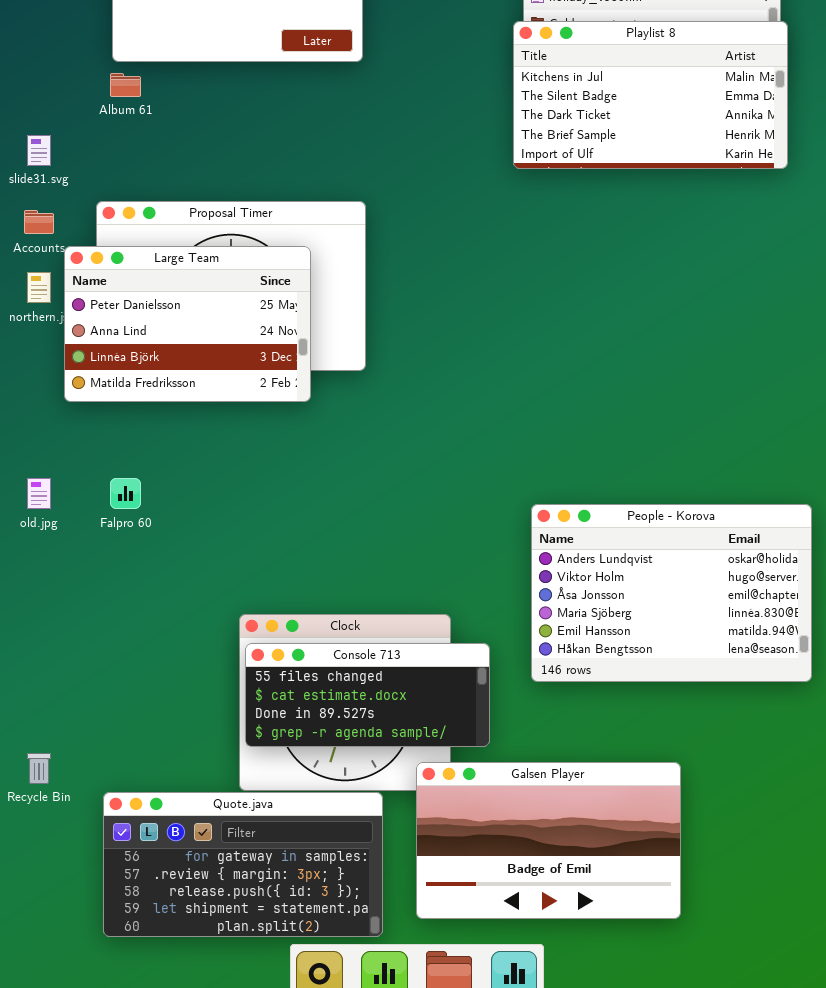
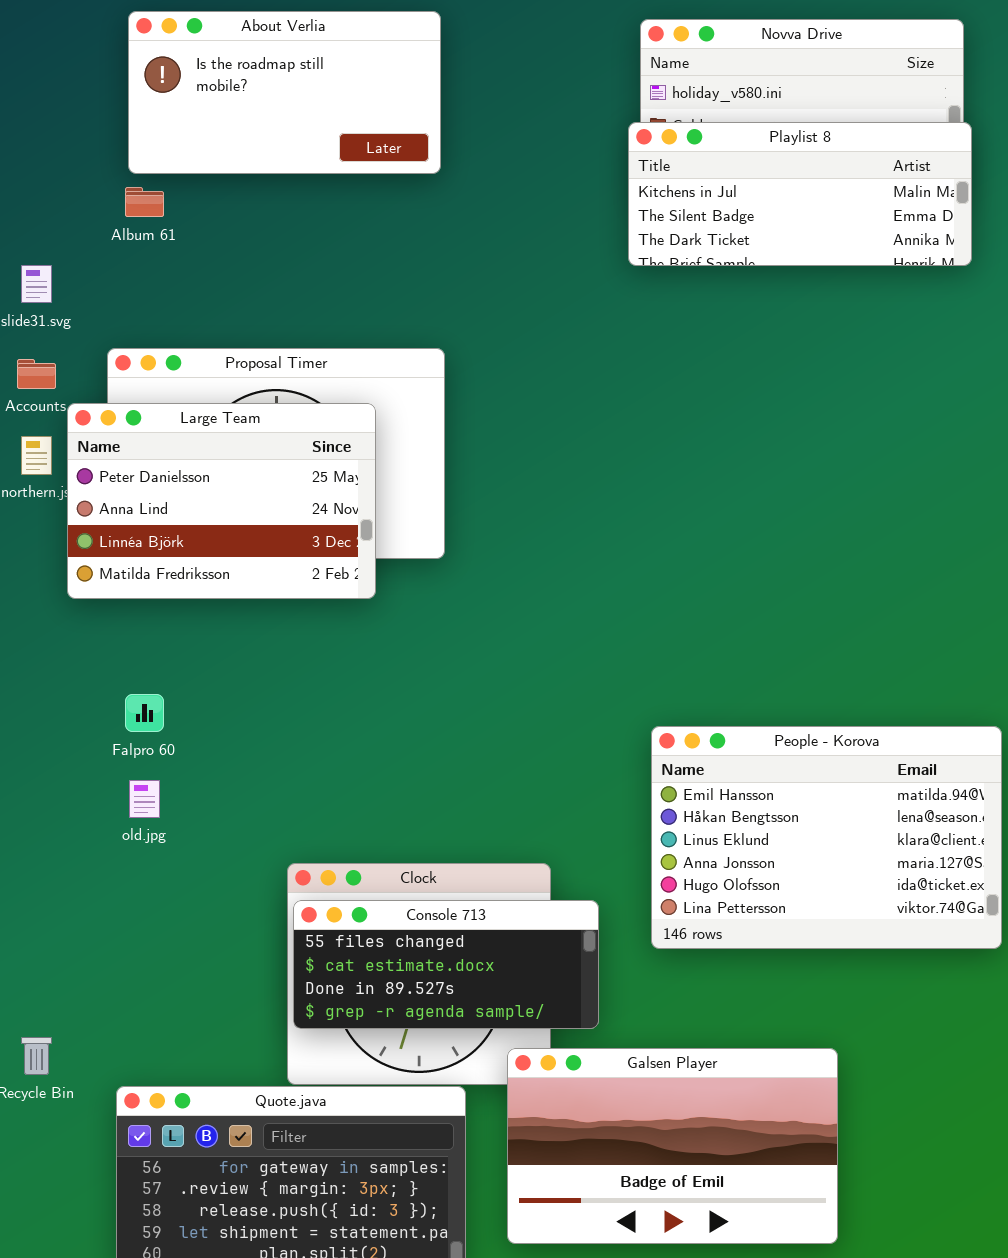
Playlist 8: [513,21,788,169] -> [628,122,972,266], resized
old.jpg: [27,478,51,509] -> [129,780,160,818], moved
People - Korova: [531,504,812,682] -> [651,726,1002,949], scrolled down 4 rows

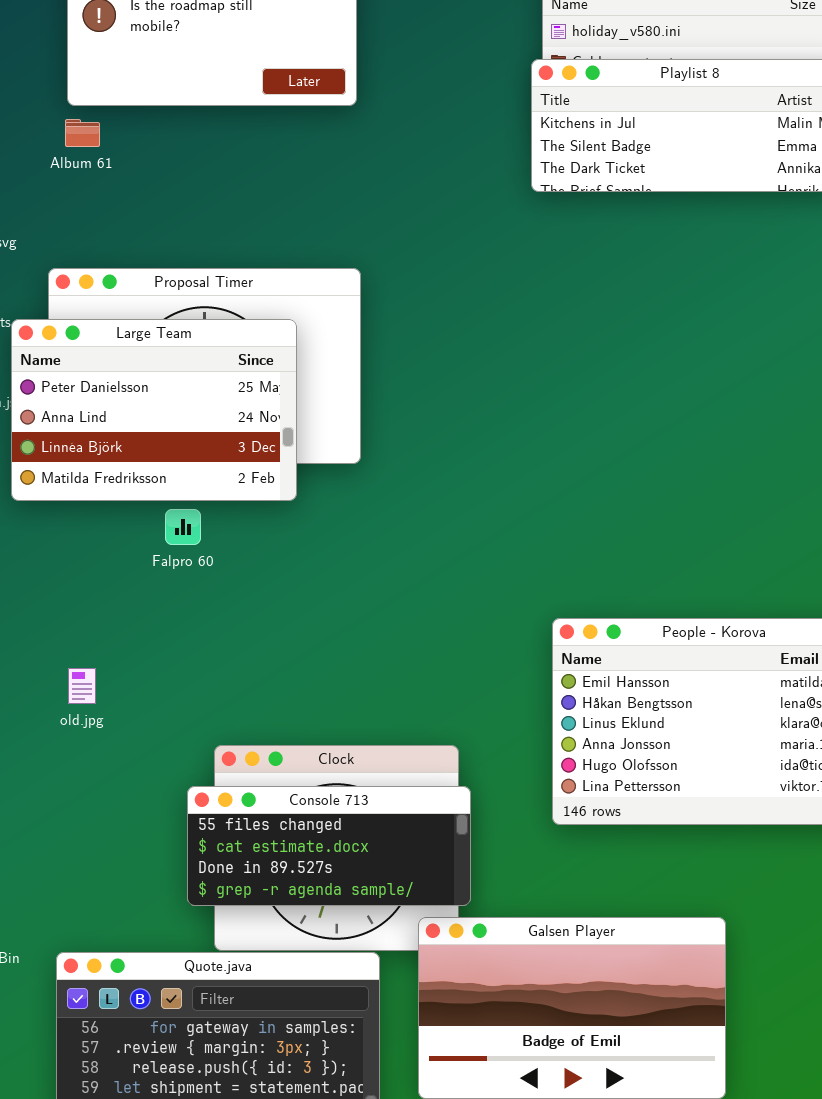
Falpro 60: [125,694,164,732] -> [165,509,201,545], moved
Console 713: [293,900,599,1029] -> [187,786,471,906], moved

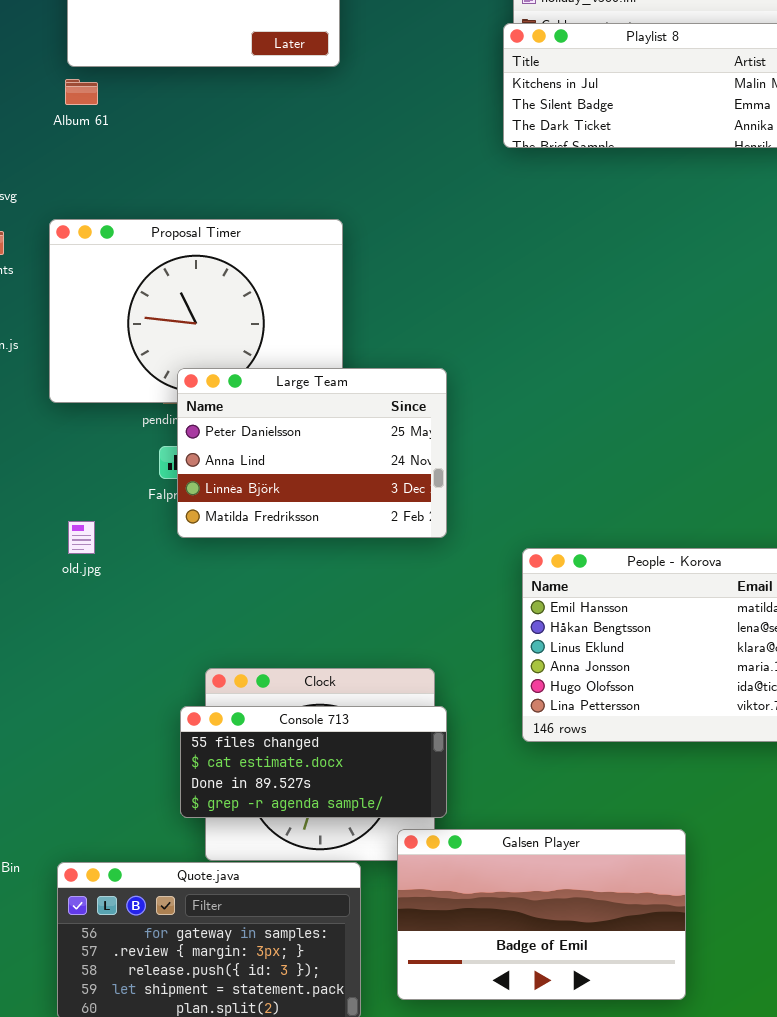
Large Team: [11,319,297,501] -> [177,368,447,538], moved
old.jpg: [68,668,96,704] -> [68,521,95,554], moved

